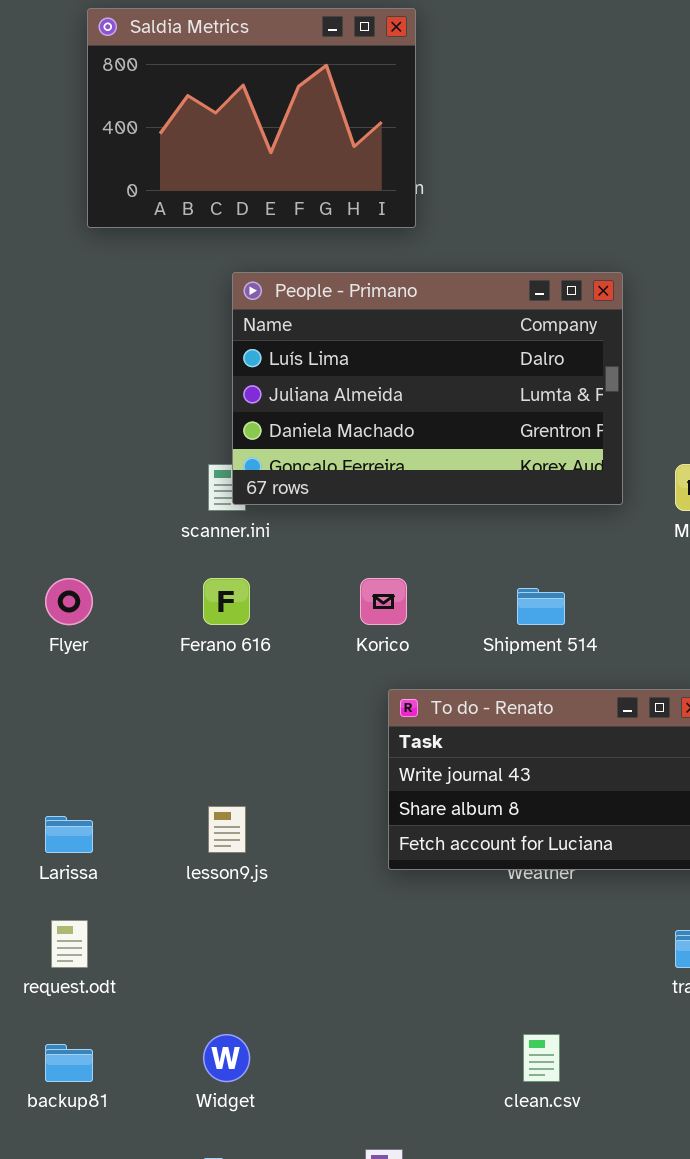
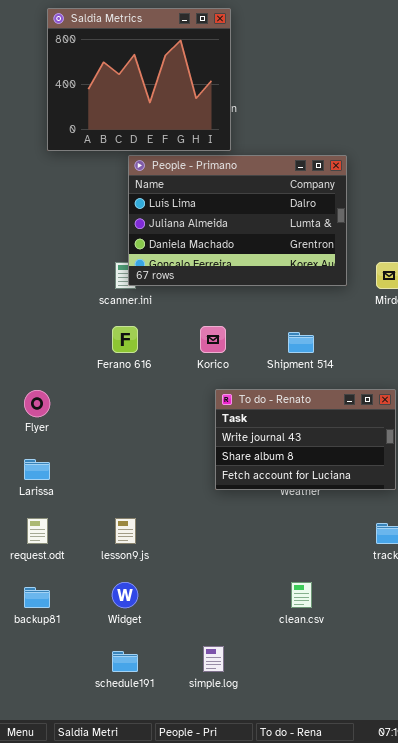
Saldia Metrics: [87,8,416,228] -> [47,8,231,151], resized
Flyer: [45,578,93,625] -> [24,390,50,417], moved
lesson9.js: [208,806,246,853] -> [115,518,136,544], moved

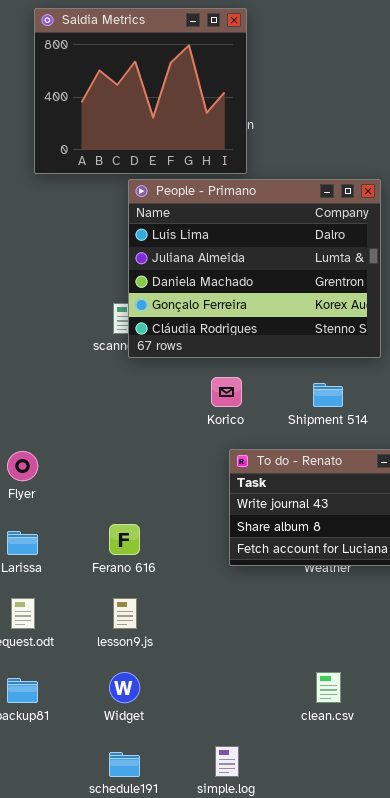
People - Primano: [128,155,347,286] -> [128,179,381,358], resized
Ferano 616: [112,326,138,353] -> [109,524,140,555], moved

